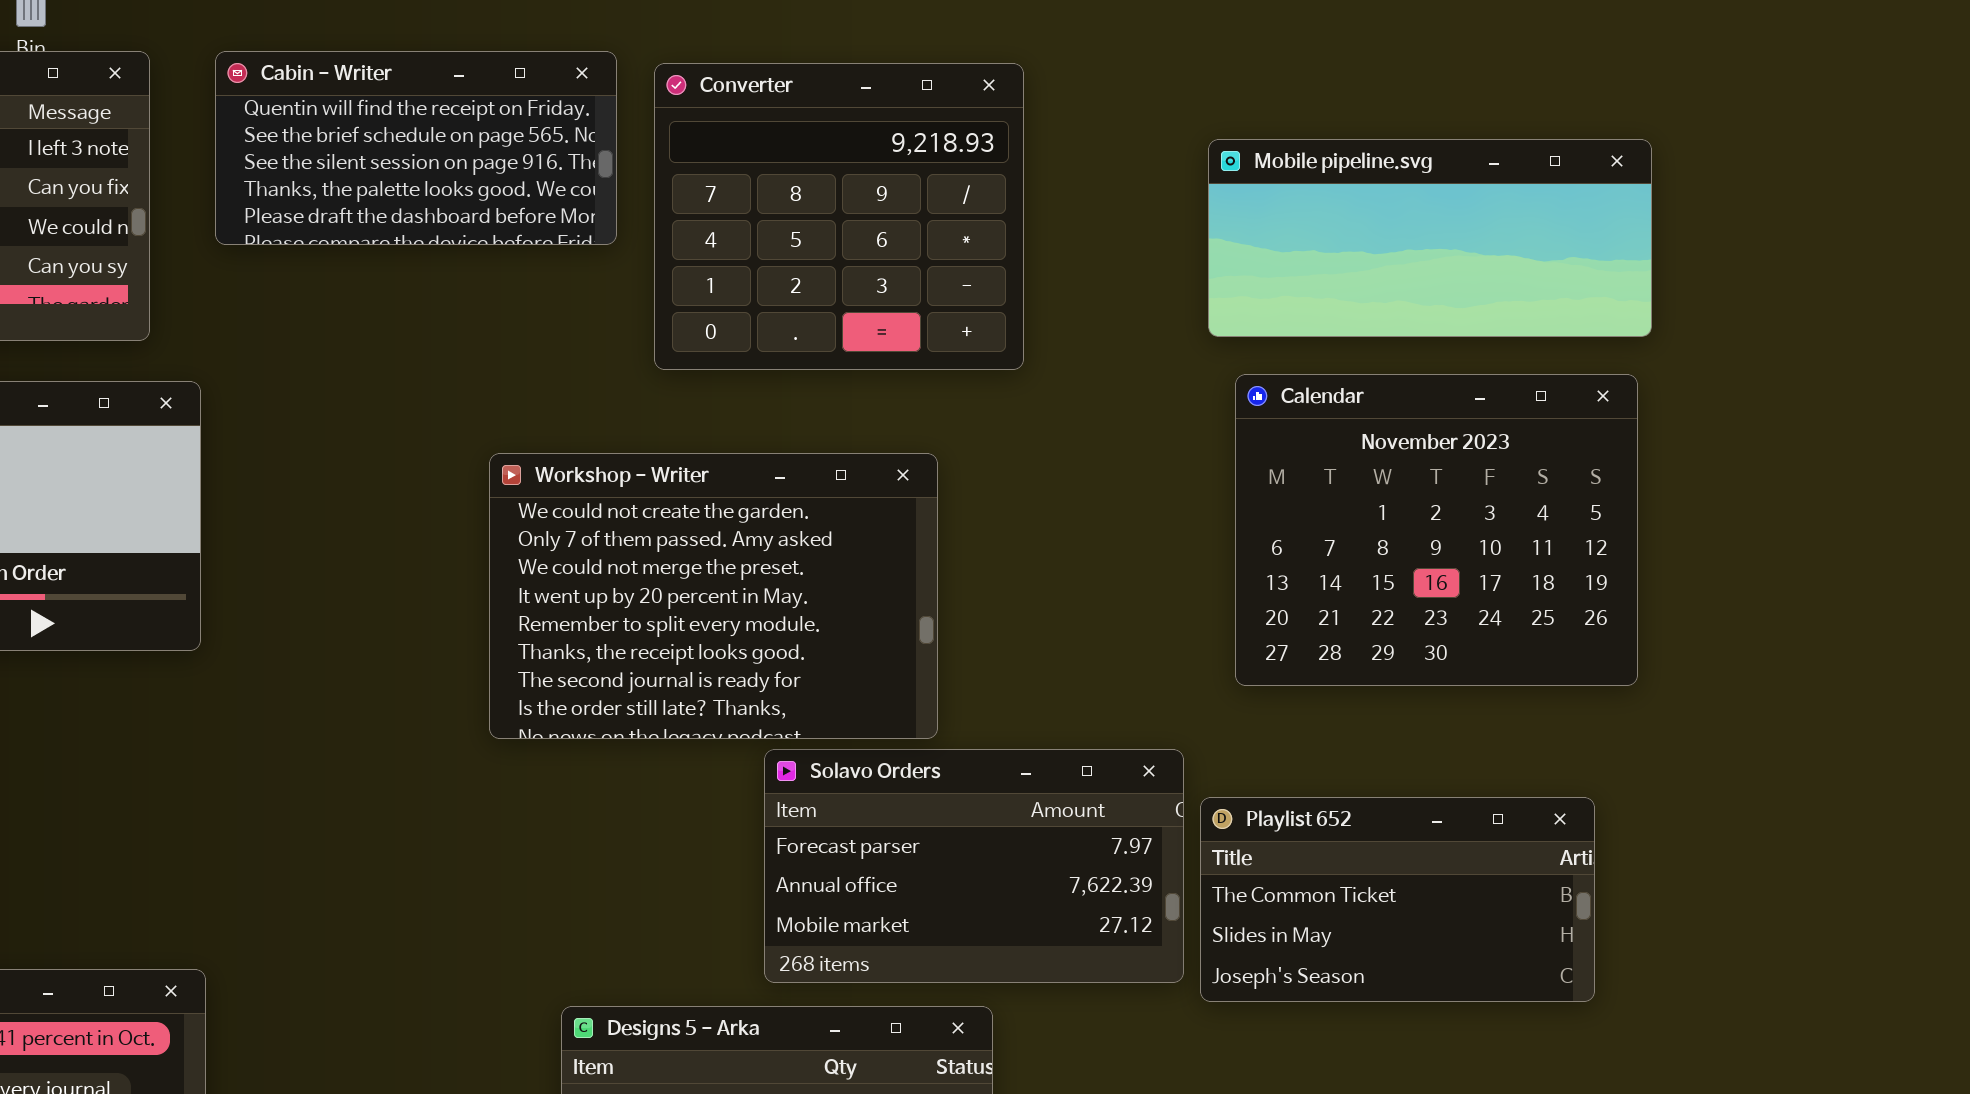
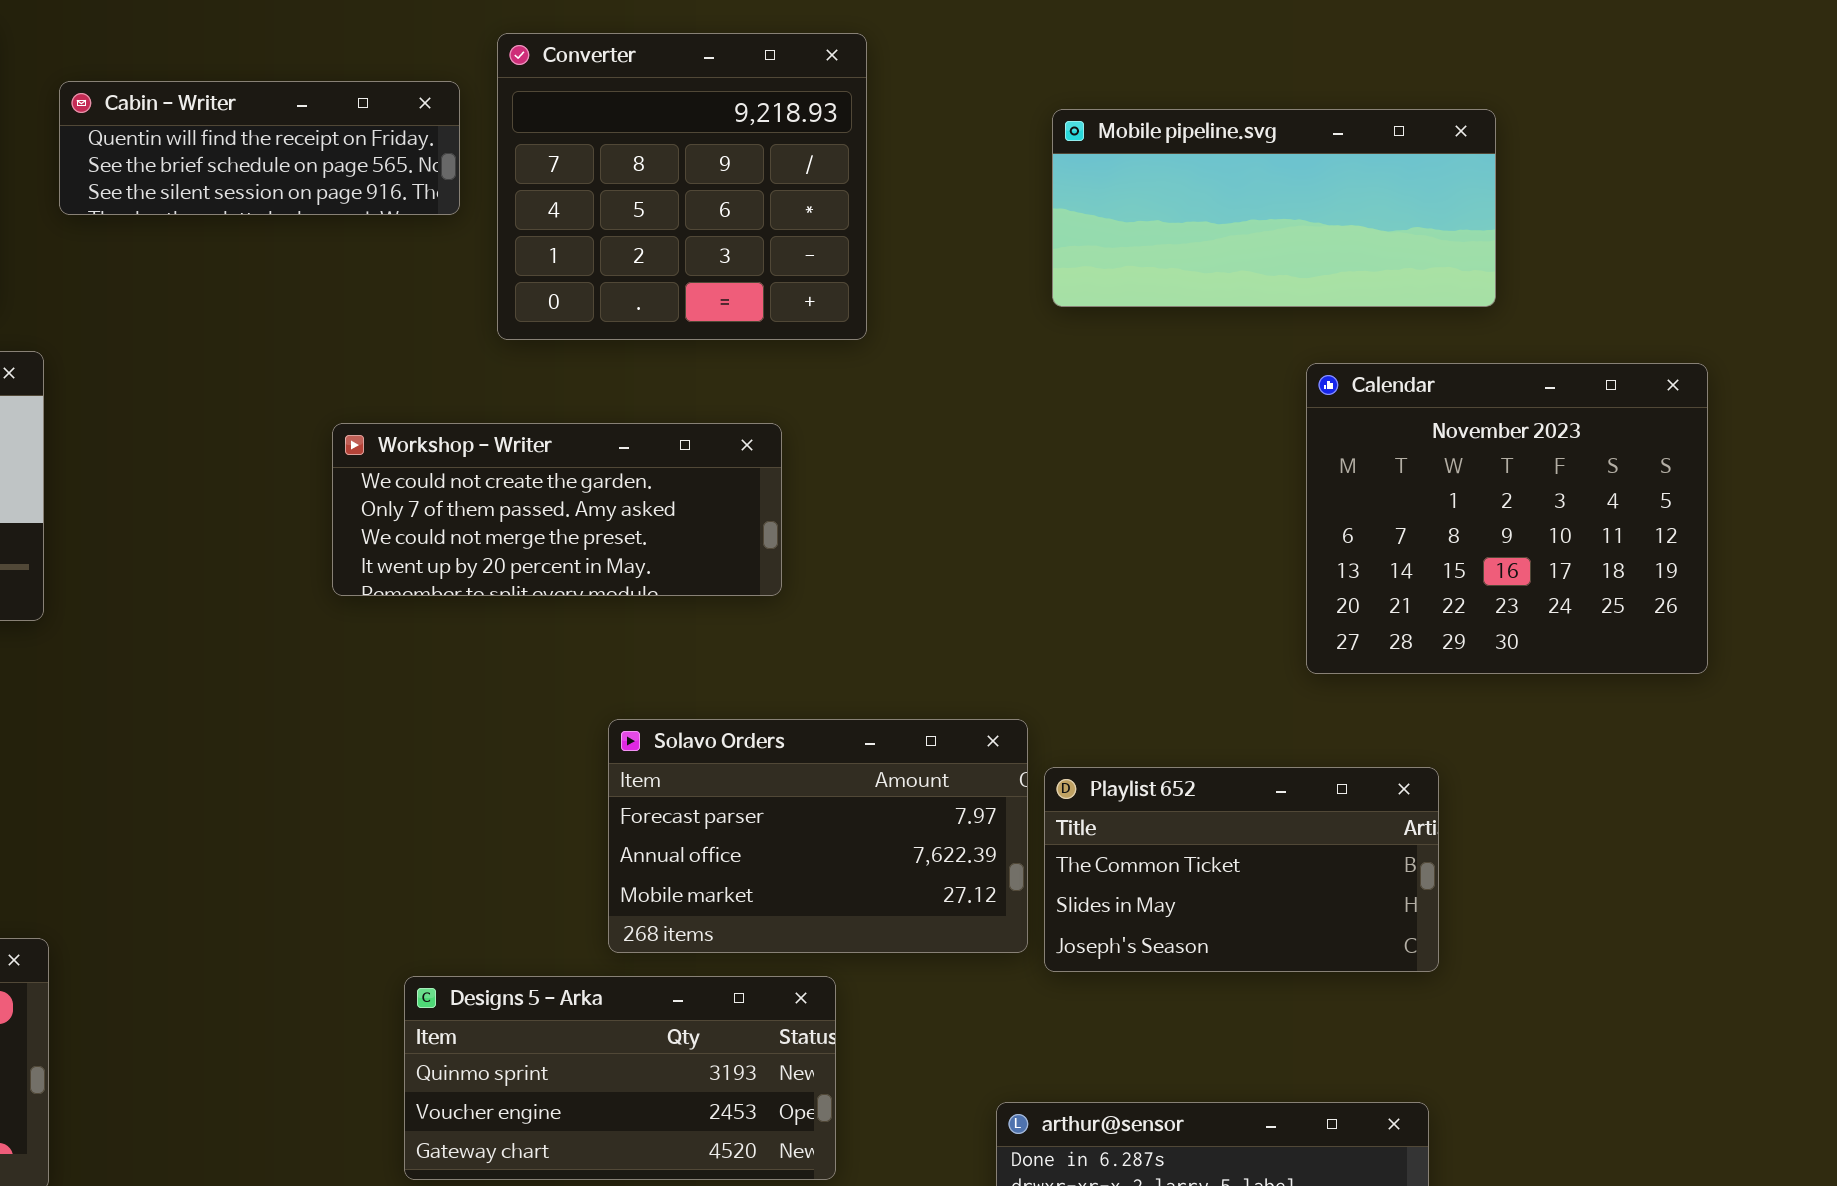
Cabin - Writer: [215,51,617,245] -> [59,81,460,215], resized
Calendar: [1235,374,1638,686] -> [1306,363,1708,674], moved
Workshop - Writer: [489,453,938,739] -> [332,423,782,596], resized

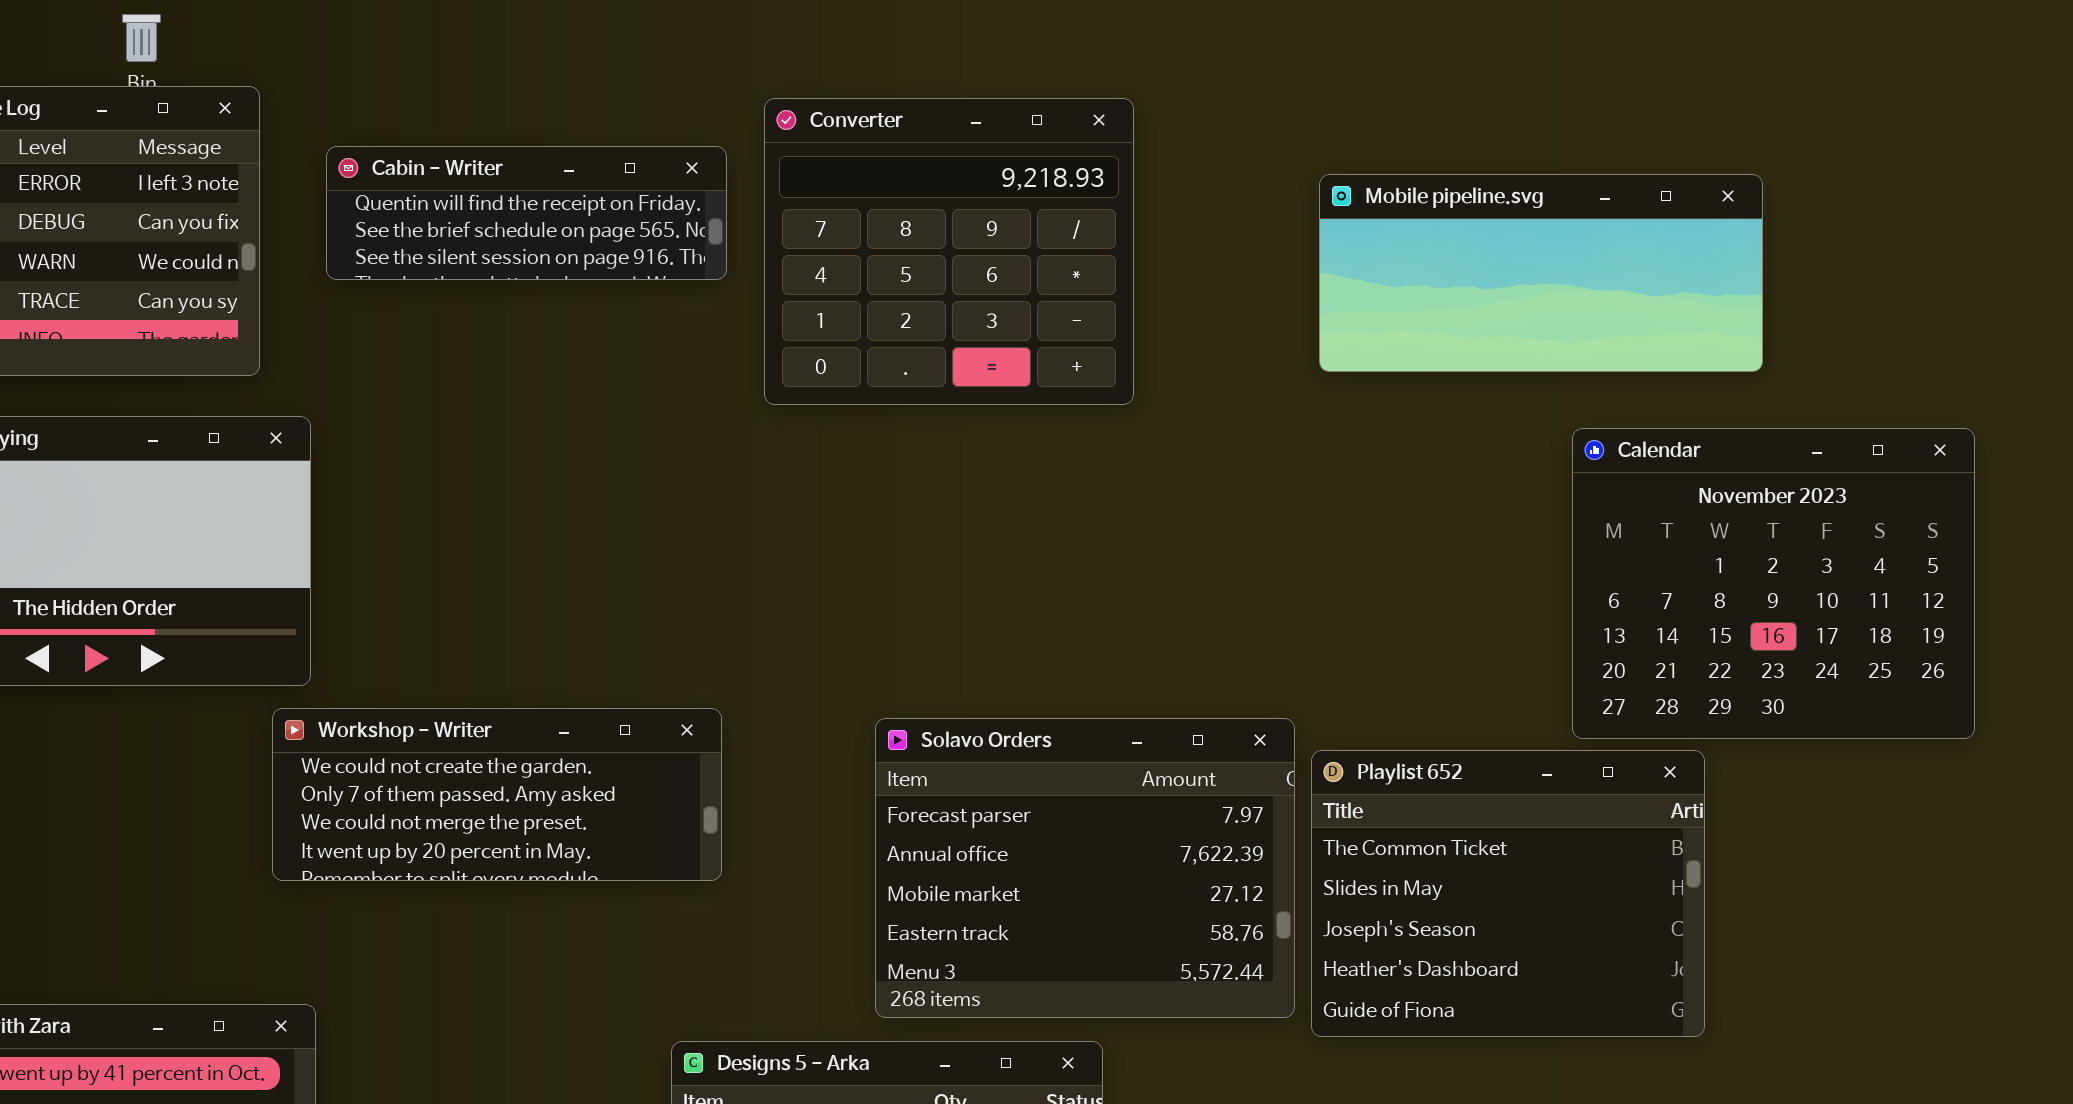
Workshop - Writer: [332,423,782,596] -> [272,708,722,881], moved
Solavo Orders: [608,719,1028,953] -> [875,718,1295,1018], resized
Playlist 652: [1044,767,1439,972] -> [1311,750,1705,1037], resized

